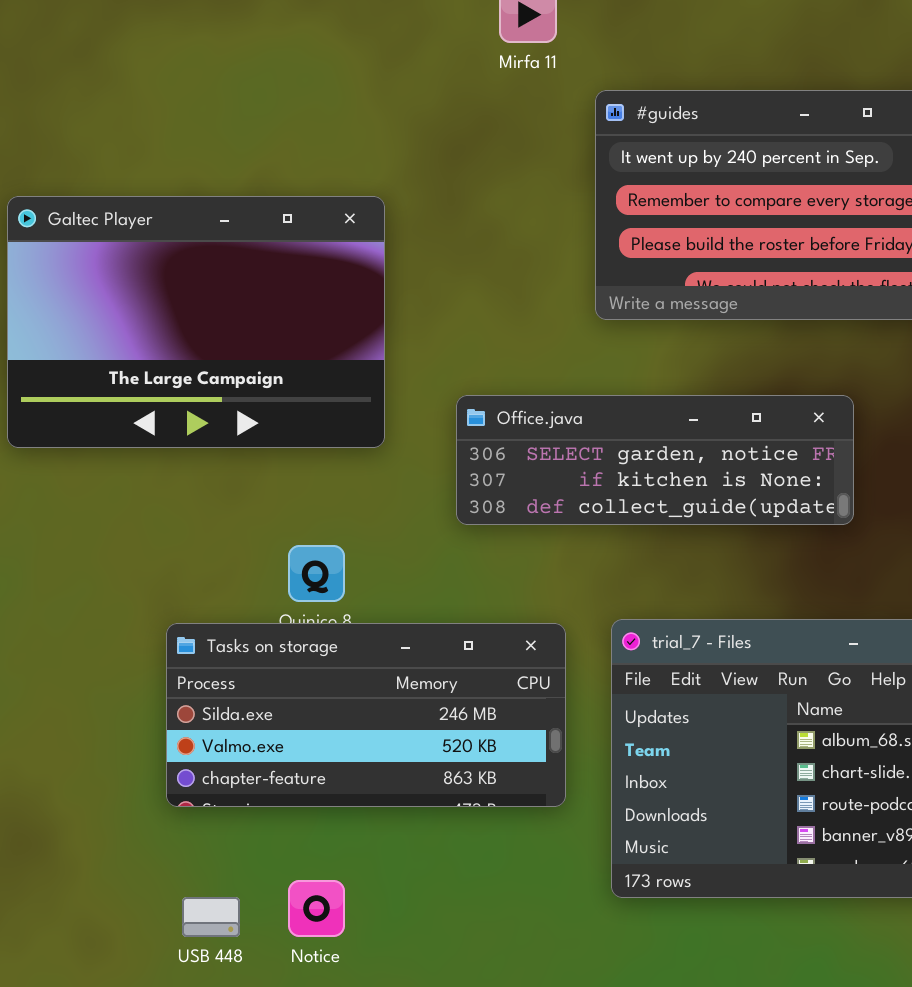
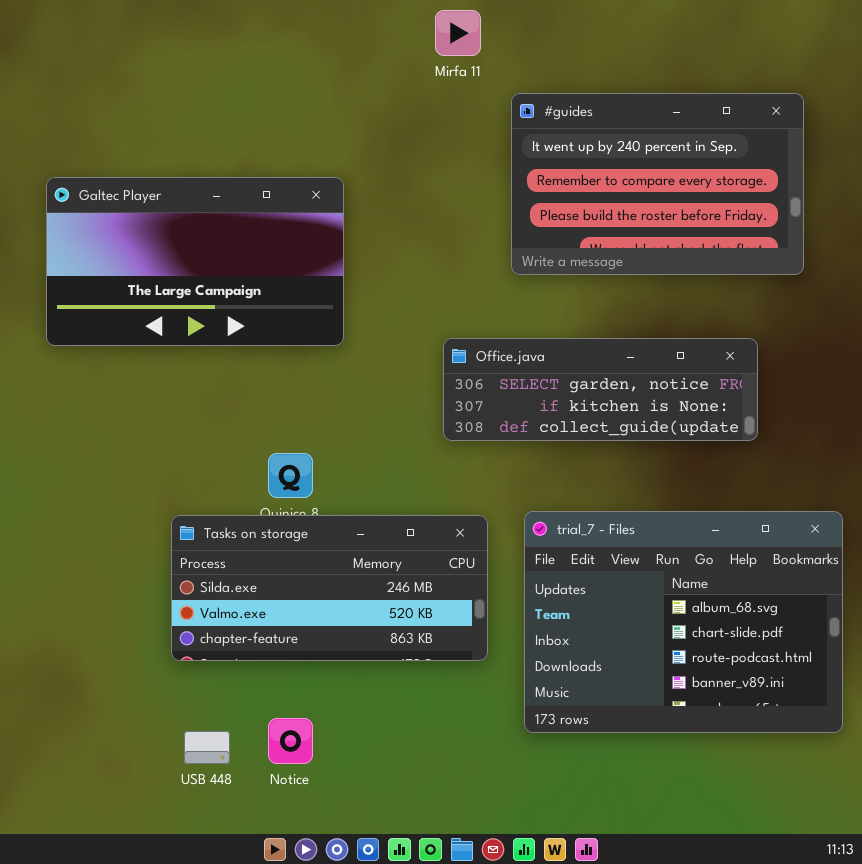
Galtec Player: [7,196,385,448] -> [46,177,344,346], resized
Office.java: [456,395,854,525] -> [443,338,758,441], moved

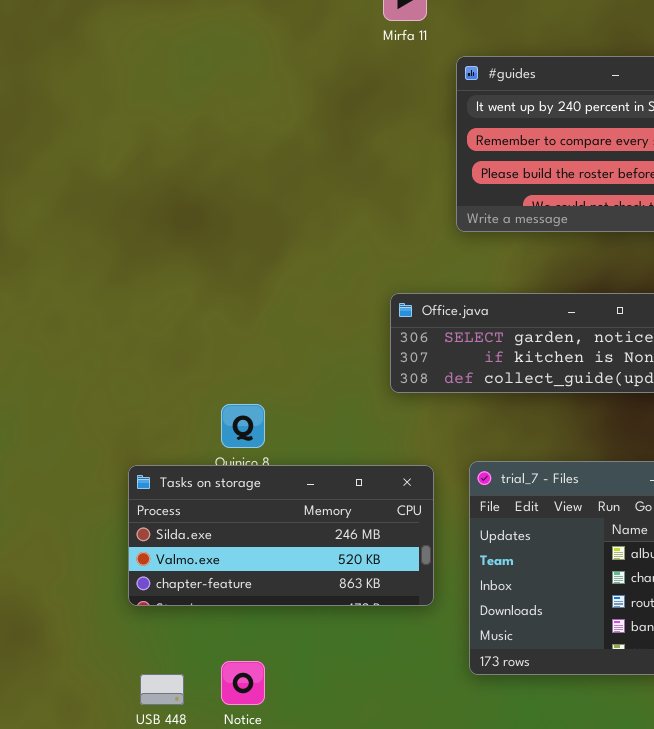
Galtec Player: [46,177,344,346] -> none, closed

